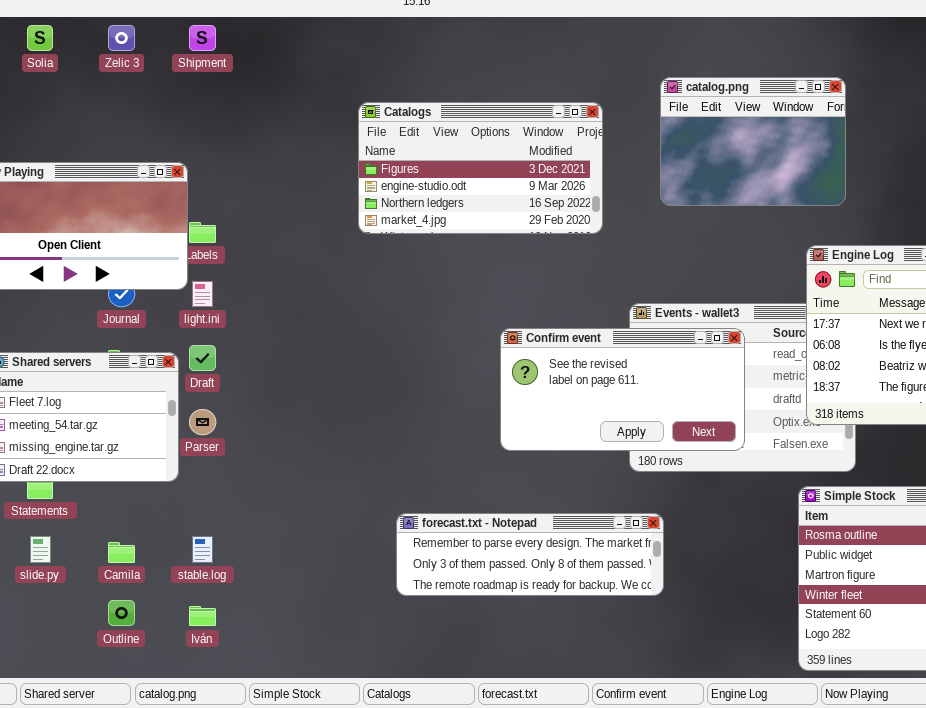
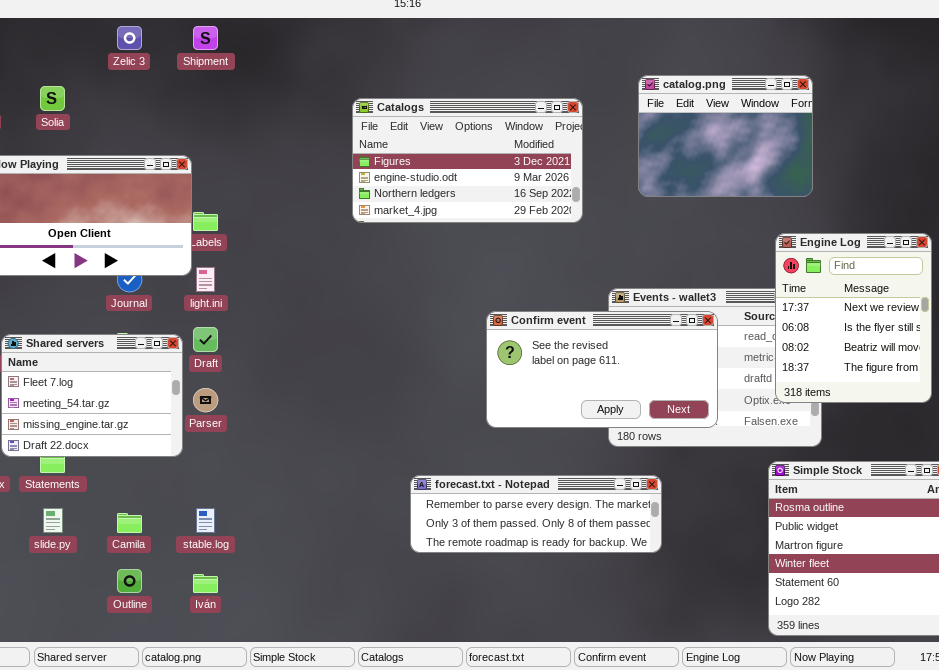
Solia: [27,25,53,51] -> [40,86,65,111], moved
forecast.txt - Notepad: [396,513,664,596] -> [410,475,662,553], moved

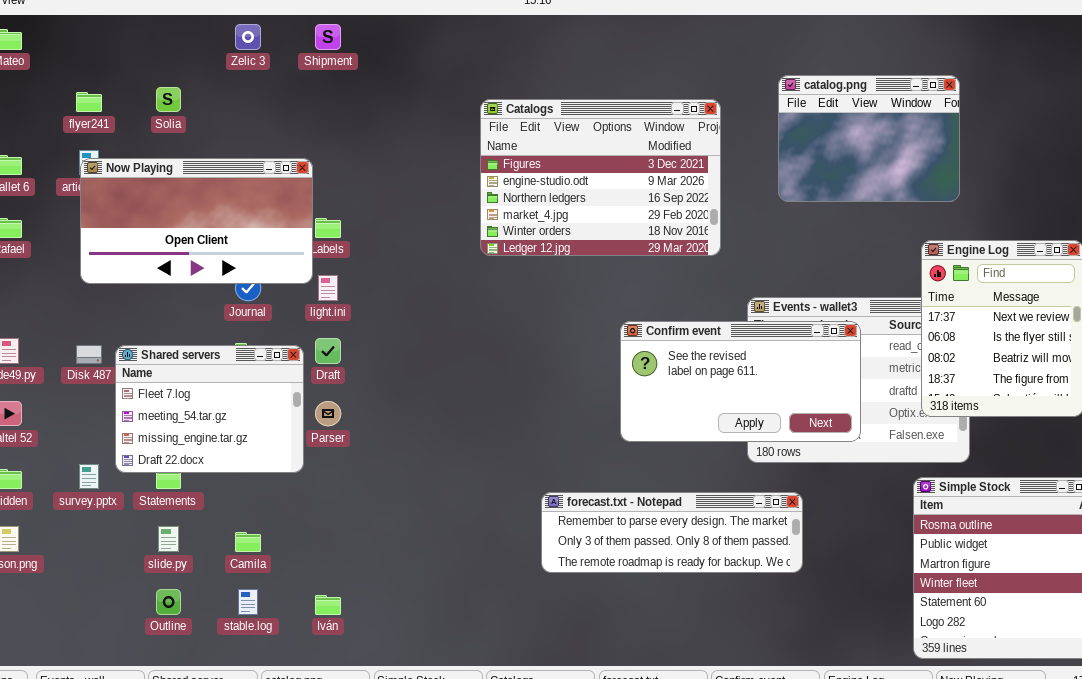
Catalogs: [352,98,583,223] -> [480,99,721,256], resized
stable.log: [196,508,215,533] -> [238,589,258,615], moved
Outline: [117,569,142,593] -> [156,589,181,615], moved

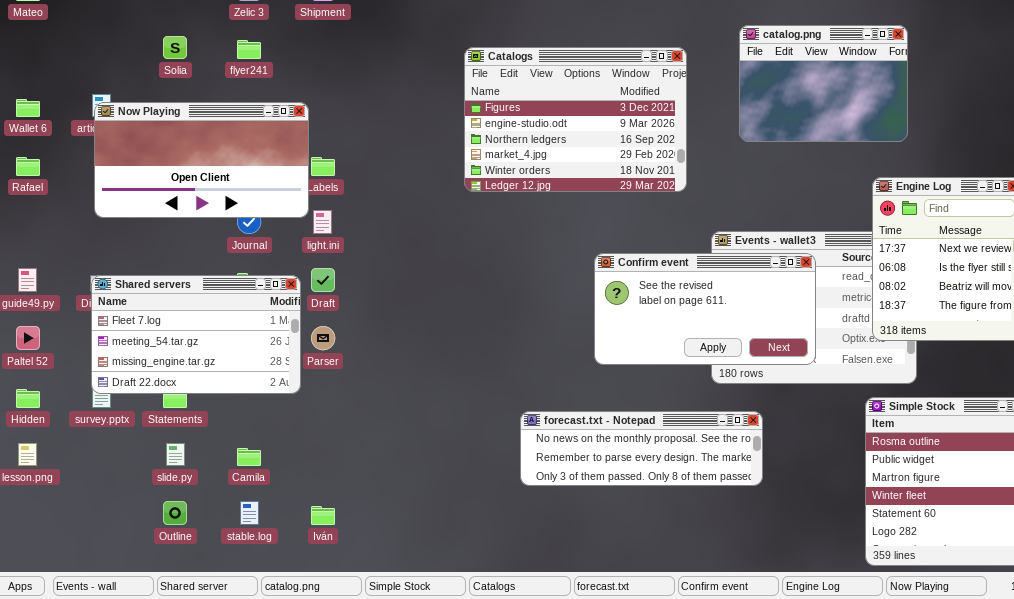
flyer241: [76,92,102,112] -> [237,40,261,59], moved
Shared servers: [115,345,304,473] -> [91,275,301,394], resized
forecast.txt - Notepad: [541,492,803,573] -> [520,411,763,486], scrolled up 1 row

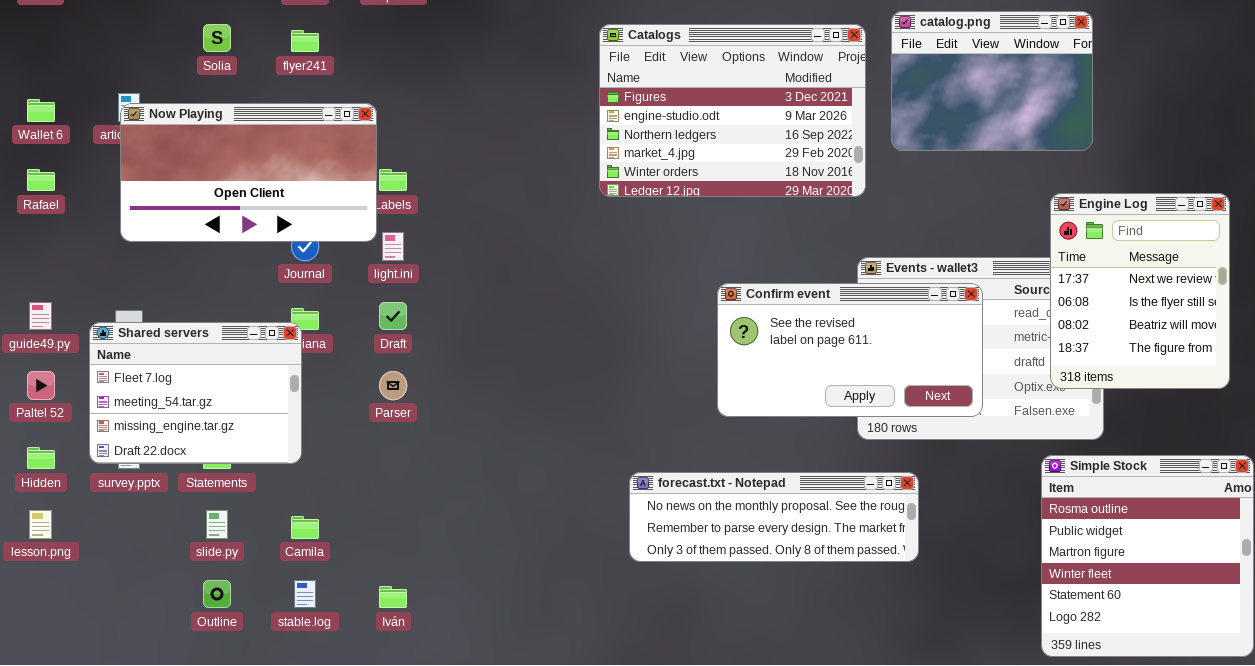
Catalogs: [464,47,687,192] -> [599,24,866,197], moved
Shared servers: [91,275,301,394] -> [89,322,302,464], moved, resized

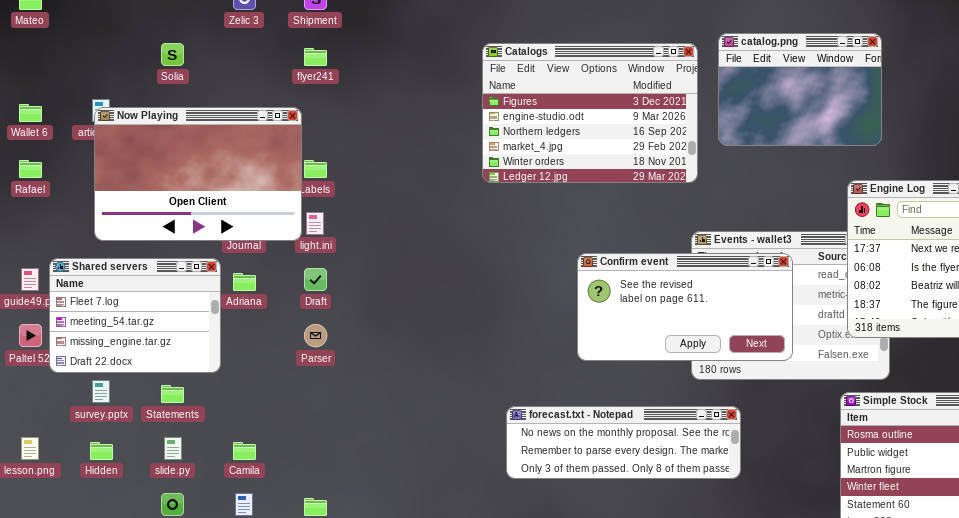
flyer241: [291,30,319,52] -> [304,48,327,66], moved
Now Playing: [120,103,377,242] -> [94,107,302,241], resized
Shared servers: [89,322,302,464] -> [49,258,221,373], moved
Hidden: [27,447,55,469] -> [90,442,113,460], moved

